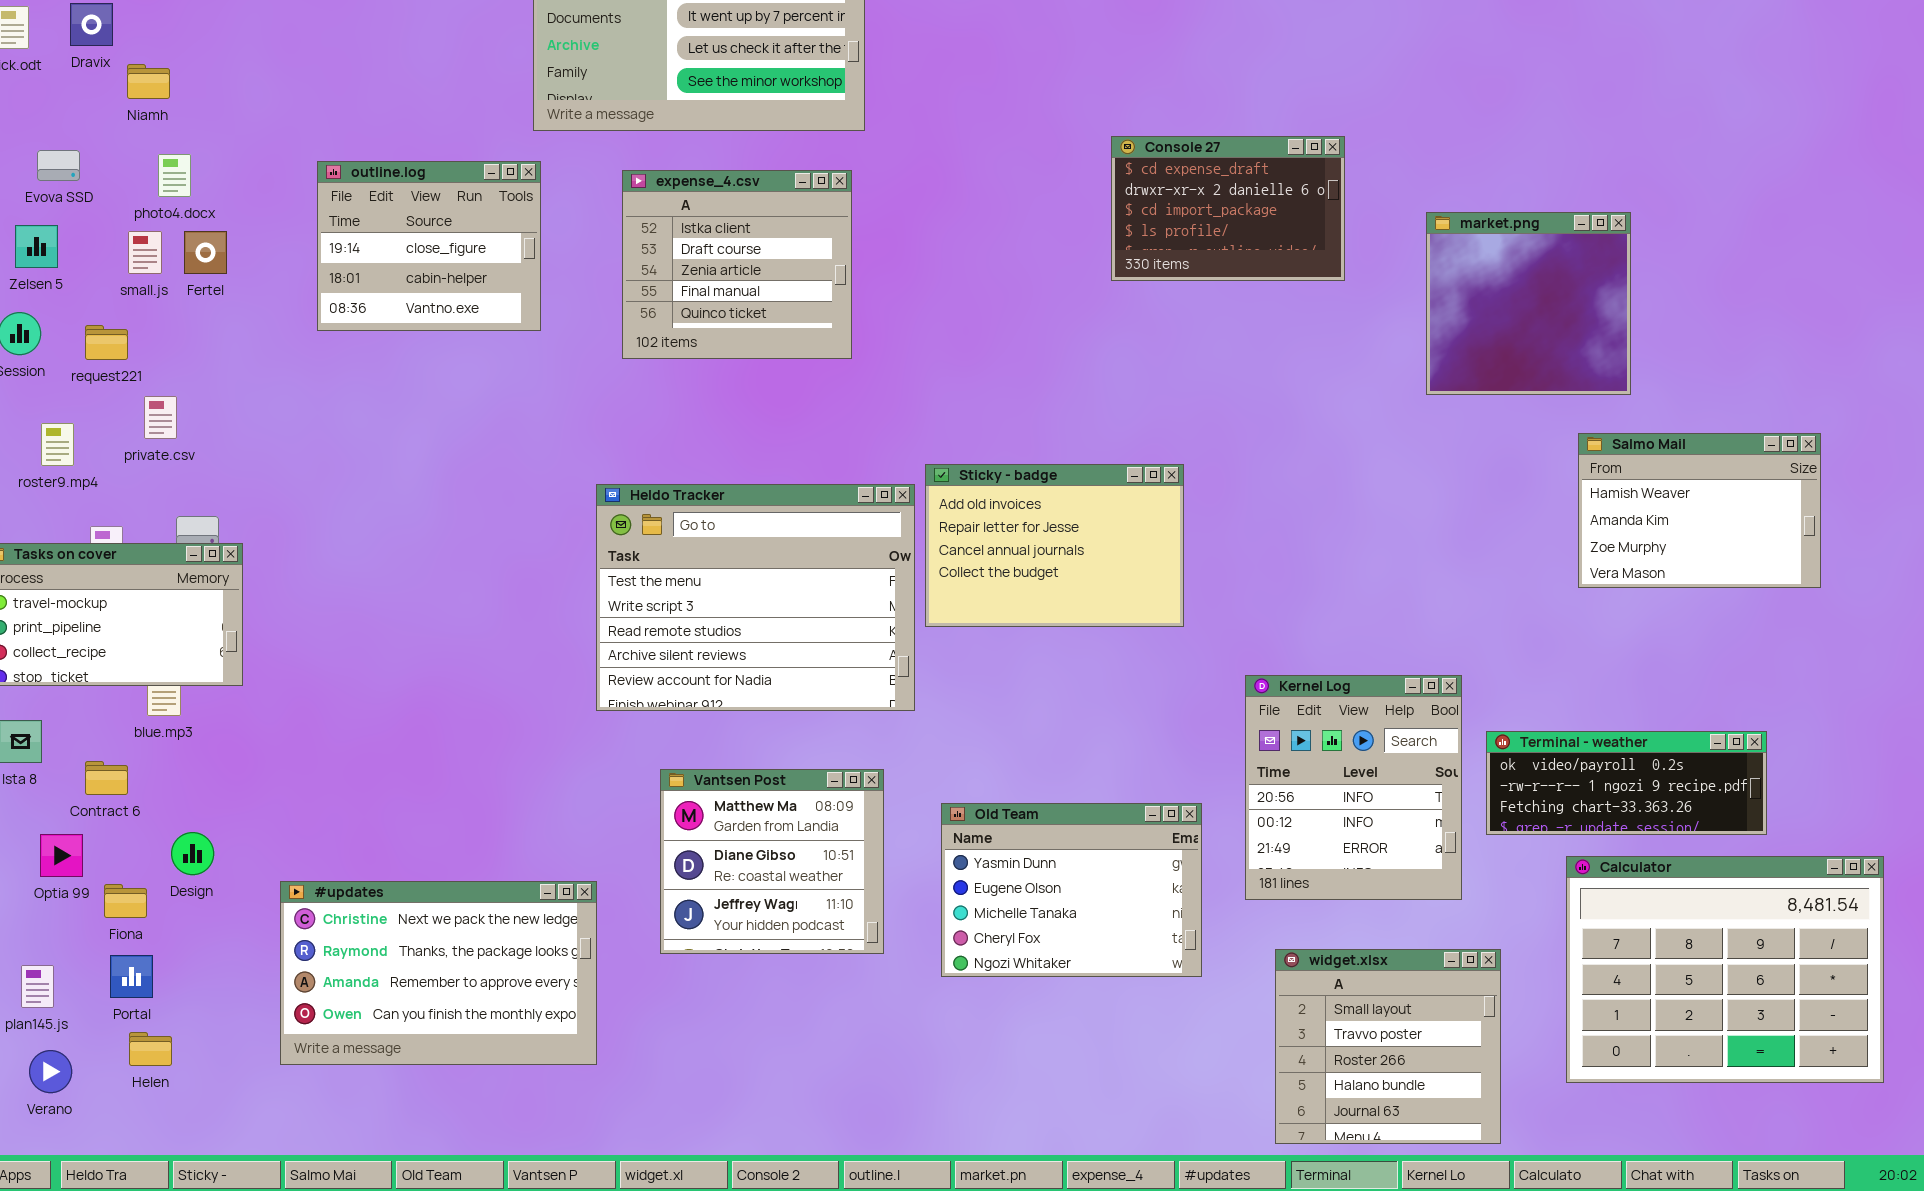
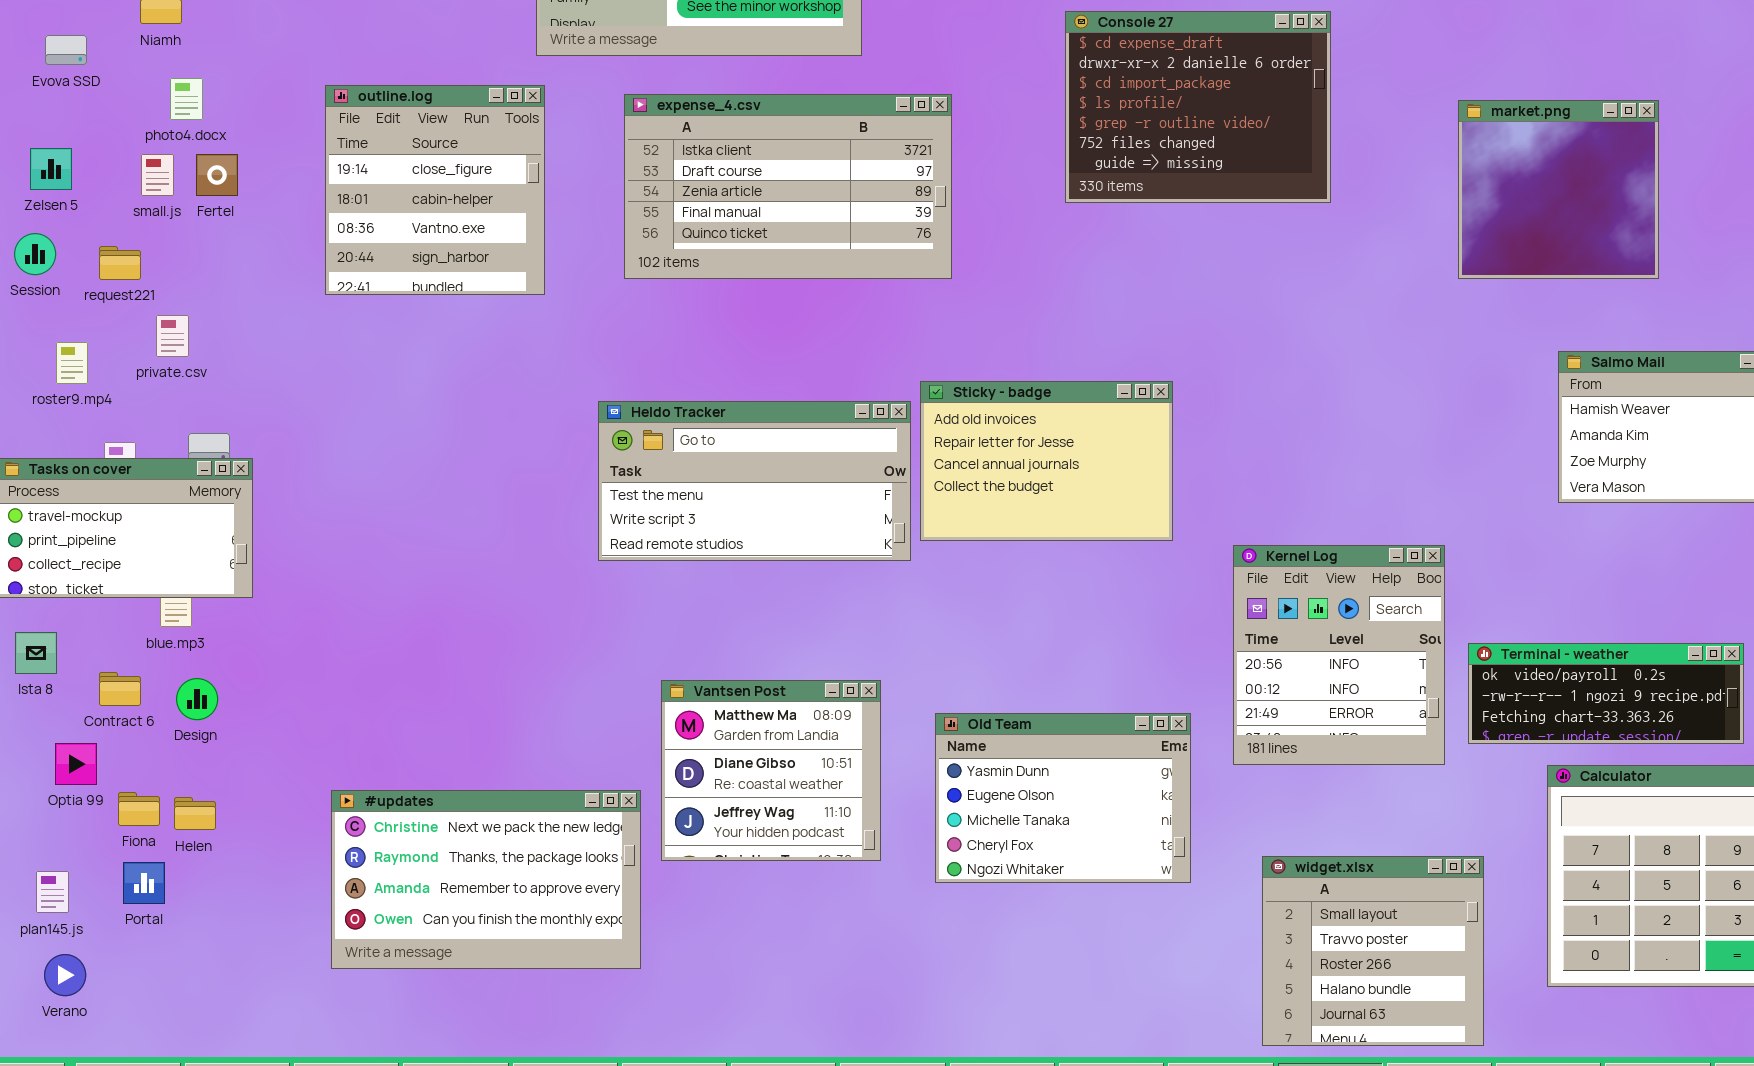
Console 27: [1111,136,1345,281] -> [1065,11,1331,203], resized
Evova SSD: [37,150,80,181] -> [45,35,87,65], moved
outline.log: [317,161,541,331] -> [325,85,545,295], resized
expense_4.csv: [622,170,852,359] -> [624,94,952,279], resized
market.png: [1426,212,1631,395] -> [1458,100,1659,279], moved
Heldo Tracker: [596,484,915,711] -> [598,401,911,561], resized
Kernel Log: [1245,675,1462,900] -> [1233,545,1445,765], moved
Design: [171,832,214,875] -> [176,678,218,720], moved
#updates: [280,881,597,1065] -> [331,790,641,969], moved
Helen: [129,1032,172,1066] -> [174,797,216,830], moved

